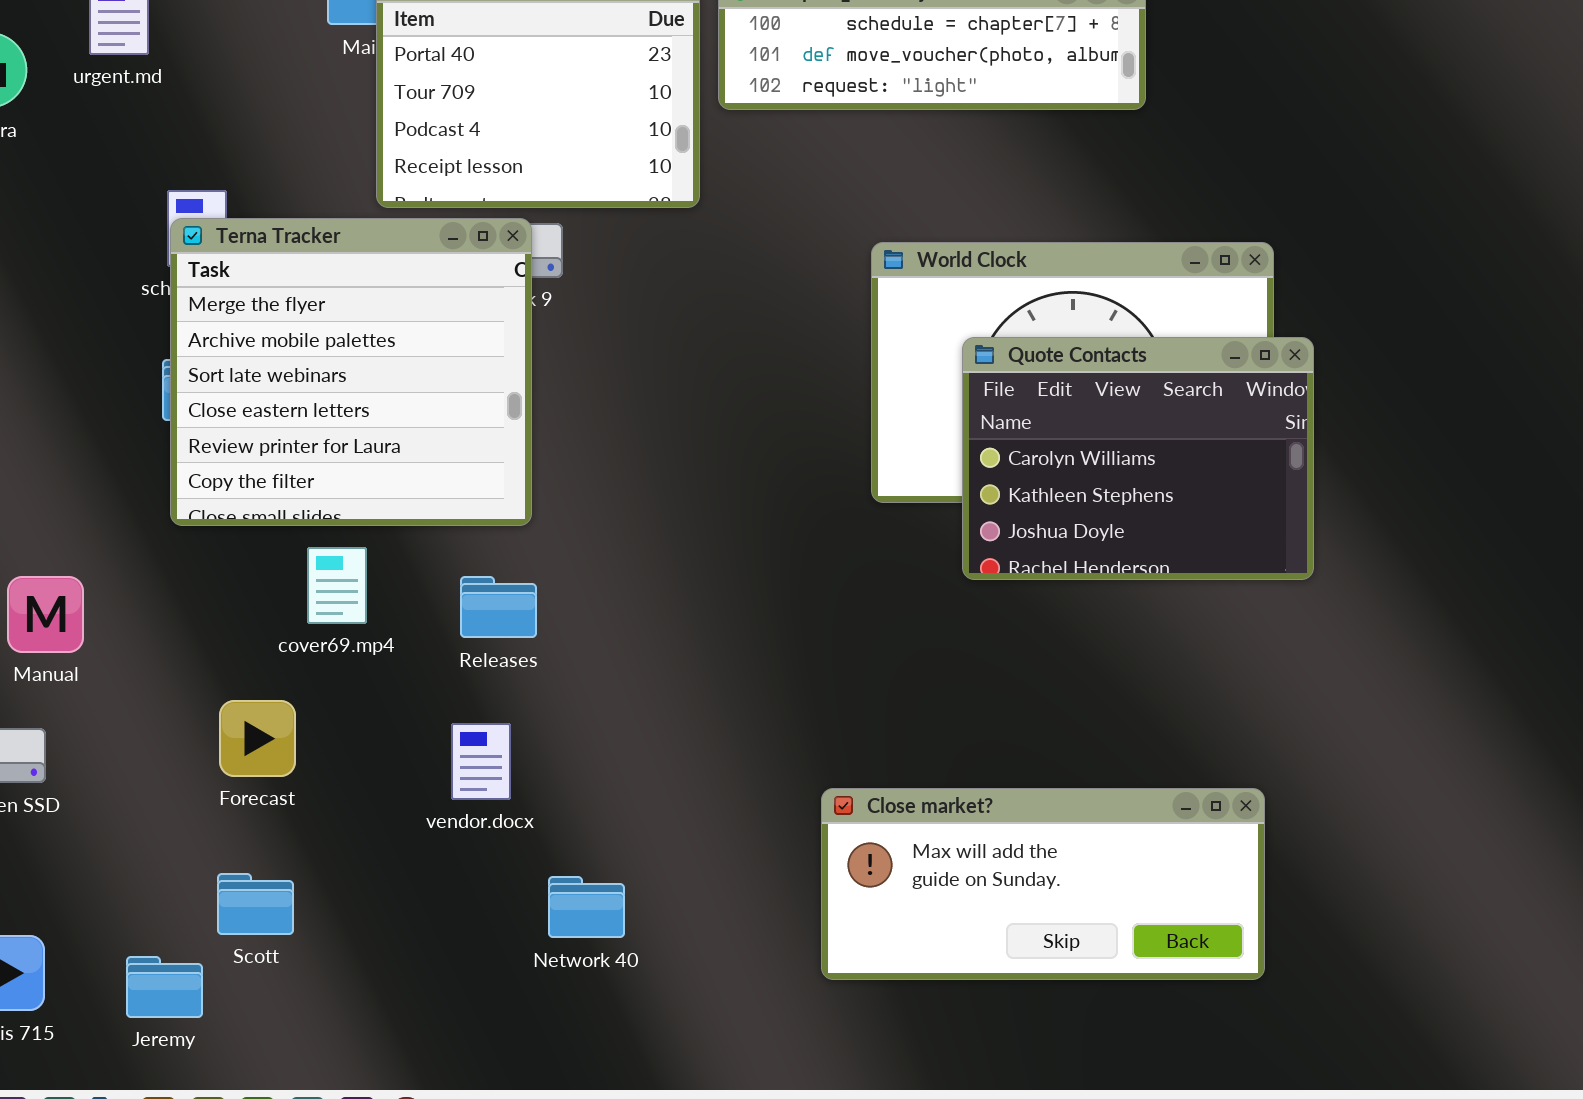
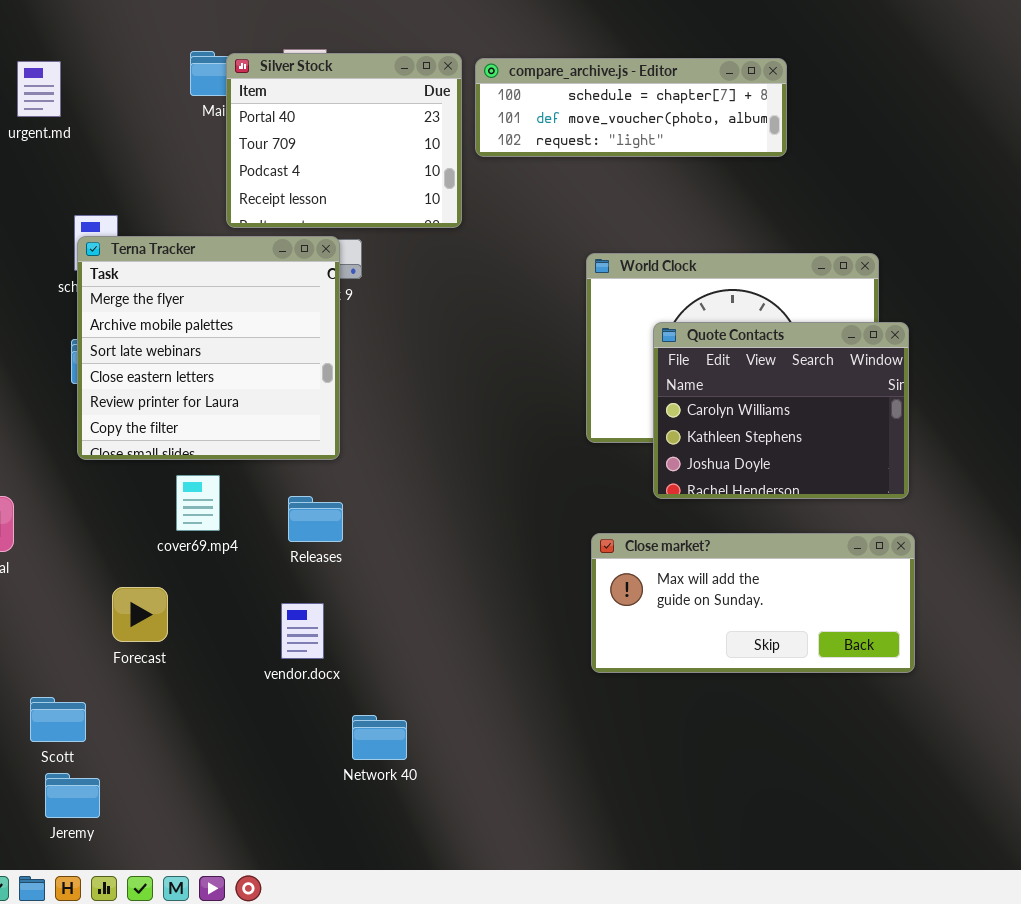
Close market?: [821,788,1265,980] -> [591,533,915,673], moved
Scott: [217,873,294,935] -> [30,697,86,742], moved

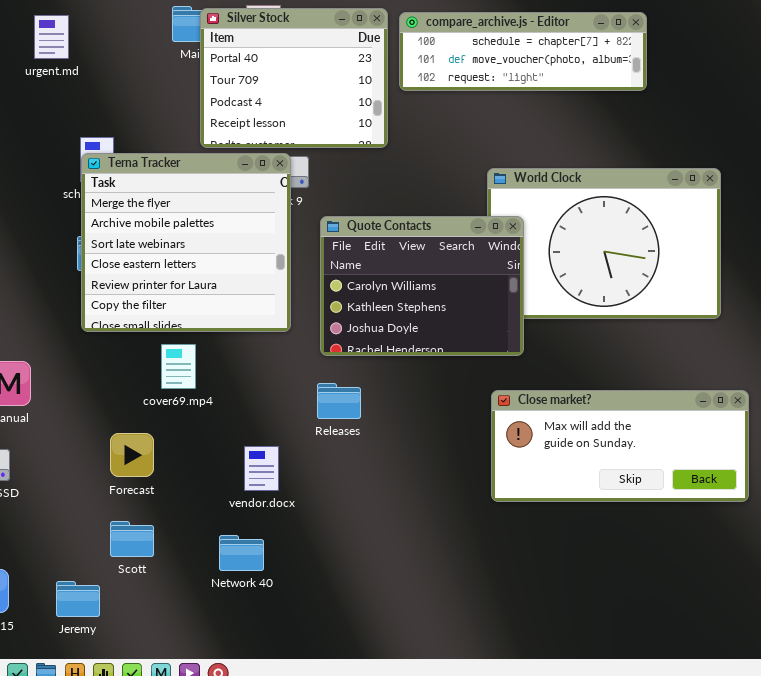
Quote Contacts: [653,322,909,499] -> [320,216,524,356], moved
Releases: [288,496,343,542] -> [317,383,361,419], moved
Scott: [30,697,86,742] -> [110,521,154,557], moved
Network 40: [352,715,407,760] -> [219,535,264,571], moved

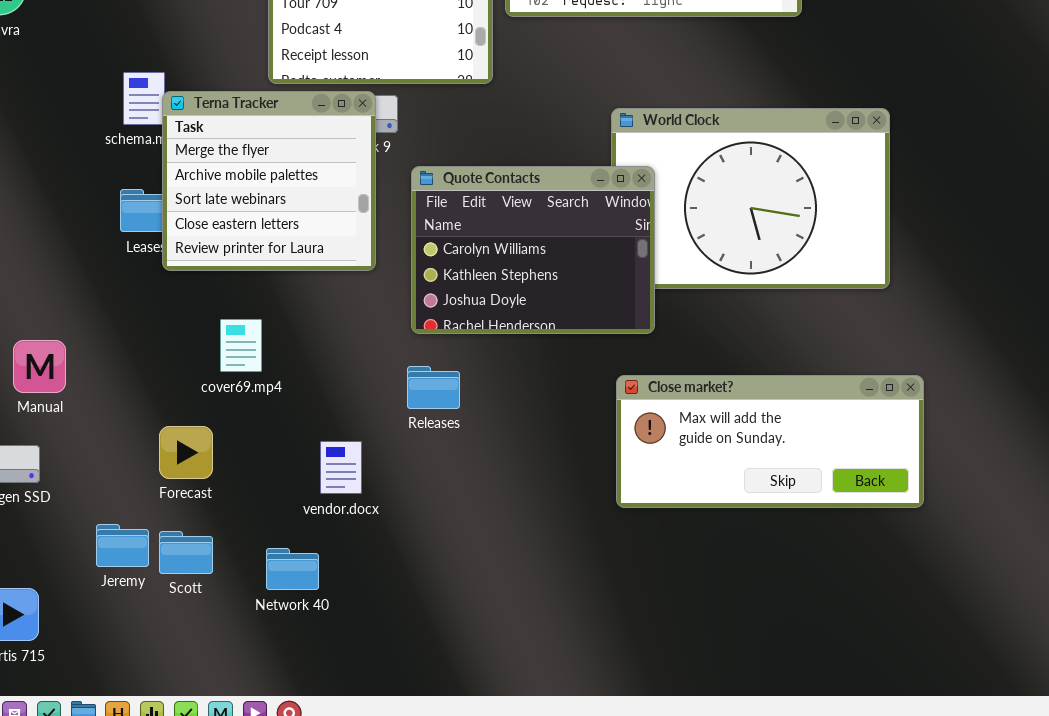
Terna Tracker: [81,153,291,332] -> [162,91,376,271], resized
Network 40: [219,535,264,571] -> [266,548,319,590], moved
Jeremy: [56,581,100,617] -> [96,524,149,567], moved

